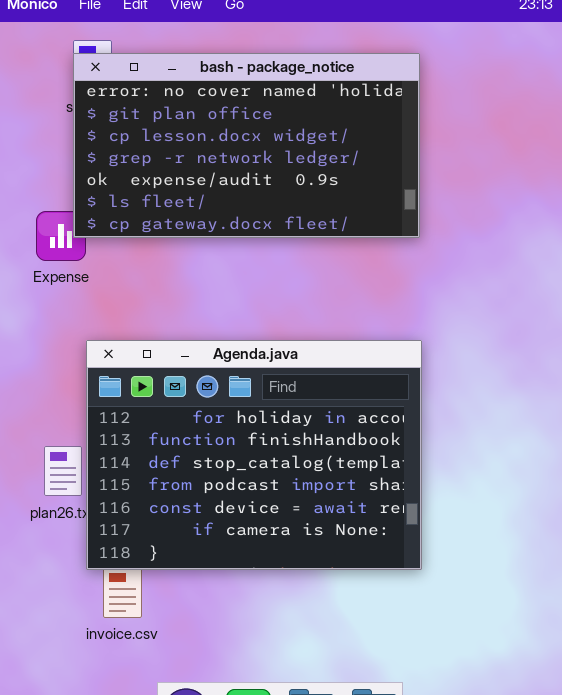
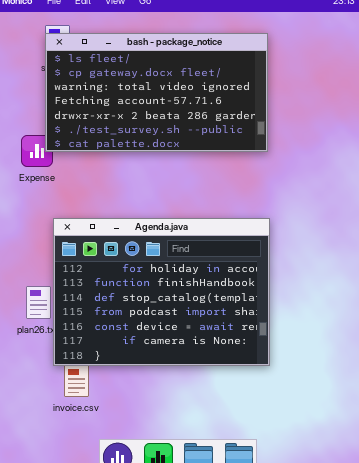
bash - package_notice: [73,53,420,238] -> [45,33,268,152], scrolled down 5 rows

